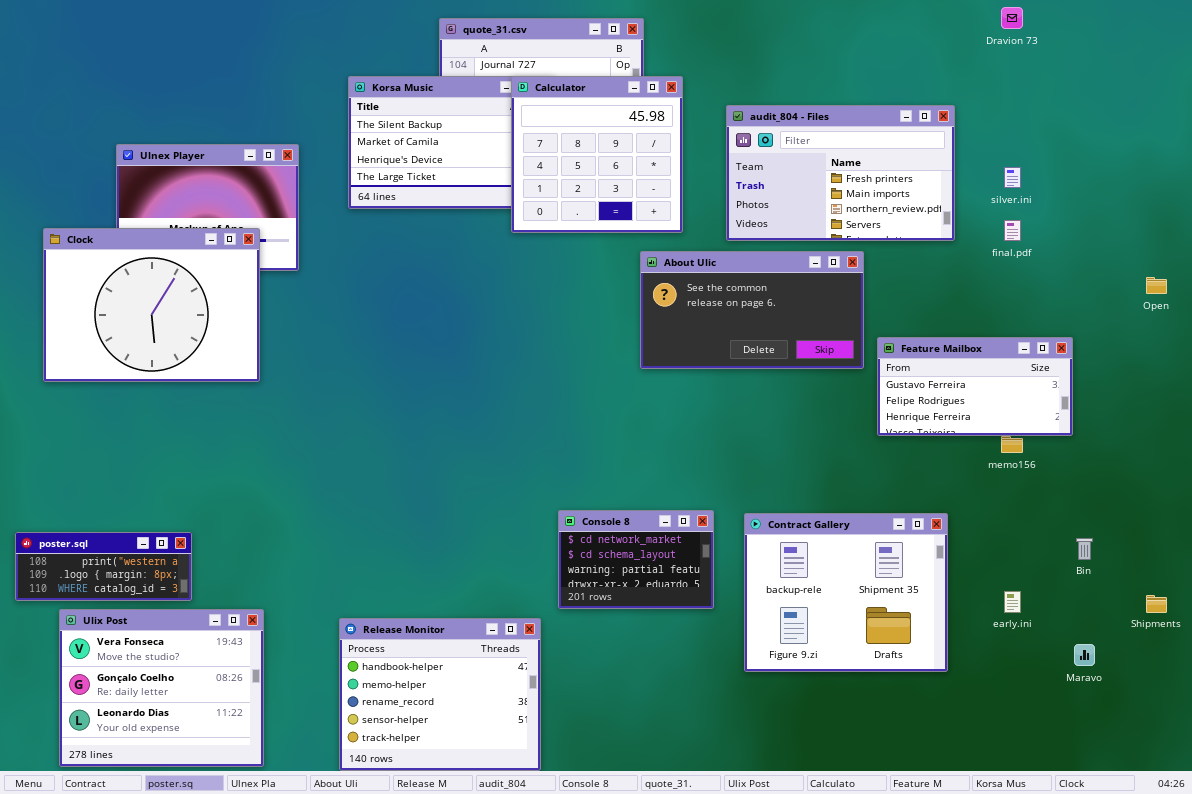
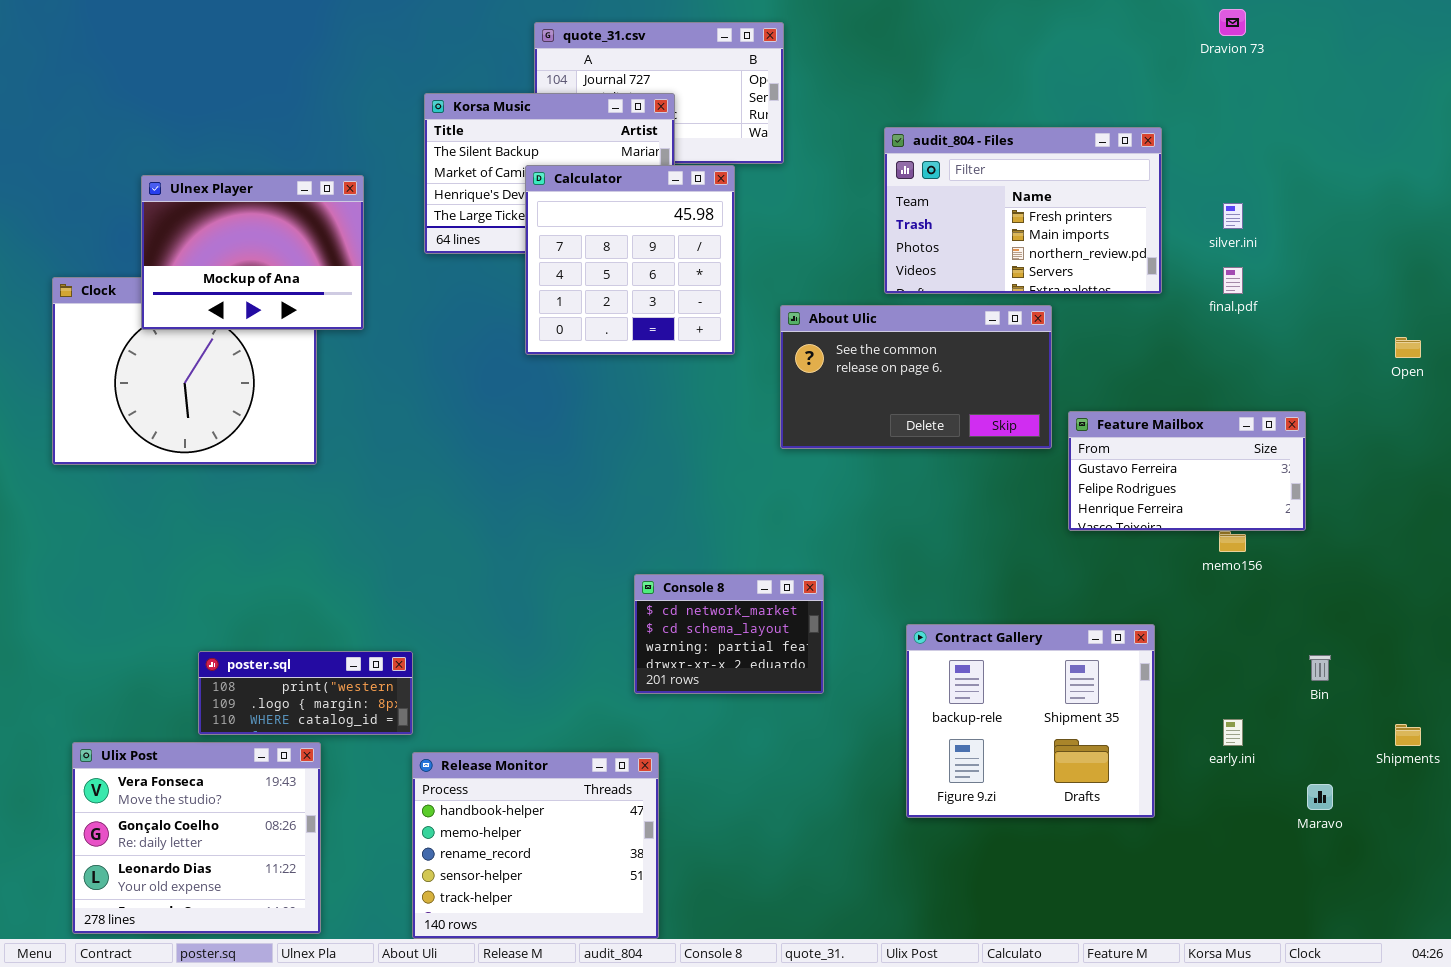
Calculator: [511,76,683,233] -> [525,165,735,355], moved
Ulnex Player: [116,144,299,271] -> [141,175,364,330], raised
Console 8: [558,510,714,609] -> [634,574,824,694], moved
poster.sql: [15,532,192,601] -> [198,651,413,735], moved

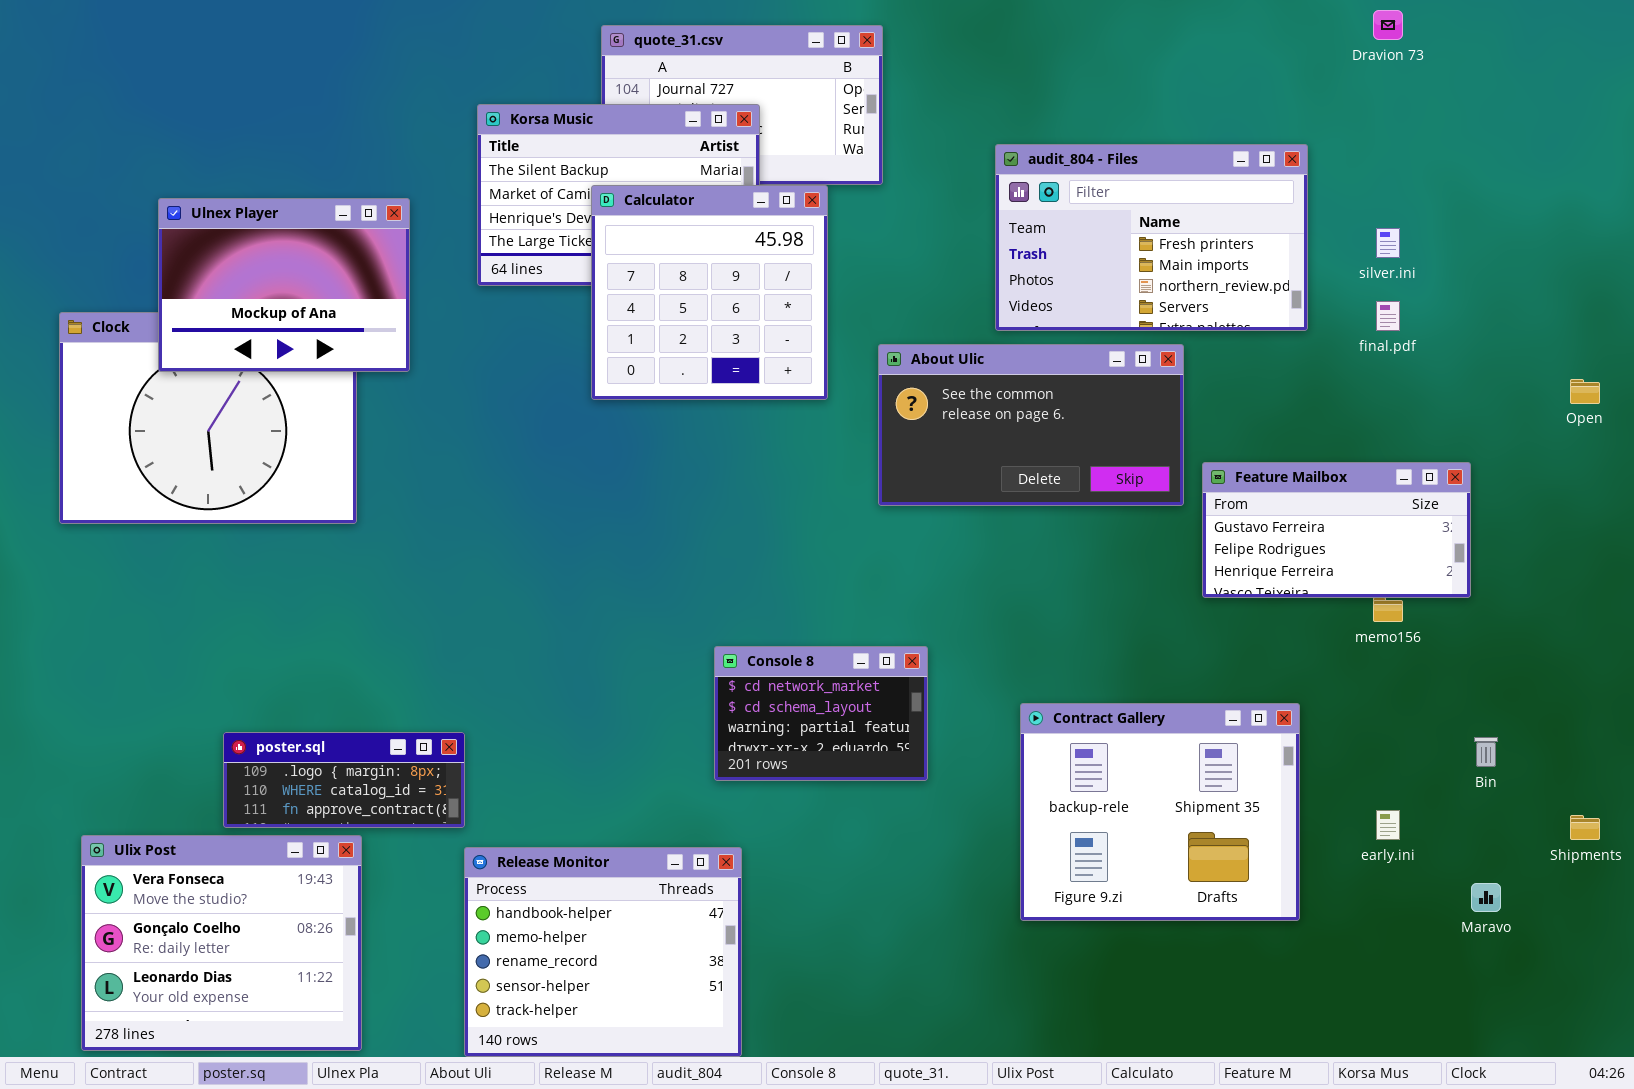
poster.sql: [198,651,413,735] -> [223,732,465,828], scrolled down 1 row

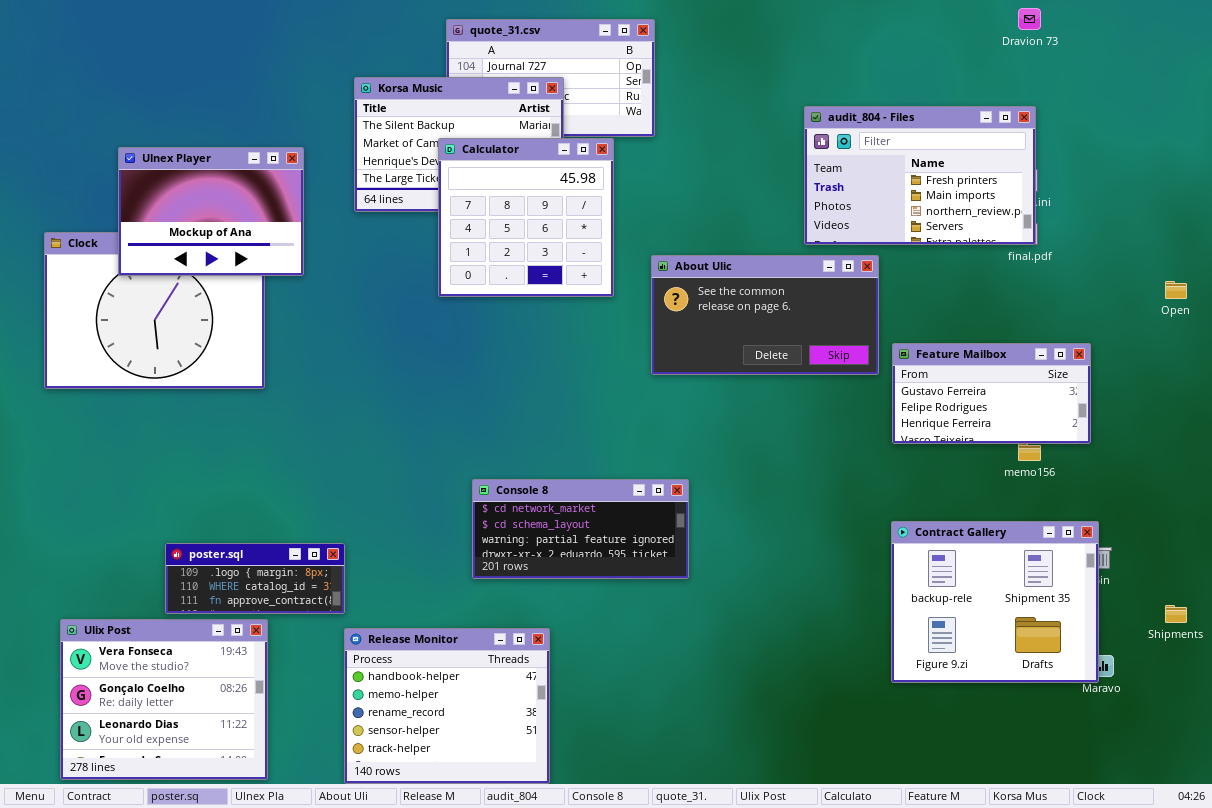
audit_804 - Files: [995,144,1308,331] -> [804,106,1036,245], moved
Console 8: [714,646,928,781] -> [472,479,689,579], resized
Contract Gallery: [1020,703,1300,921] -> [891,521,1099,683], moved

